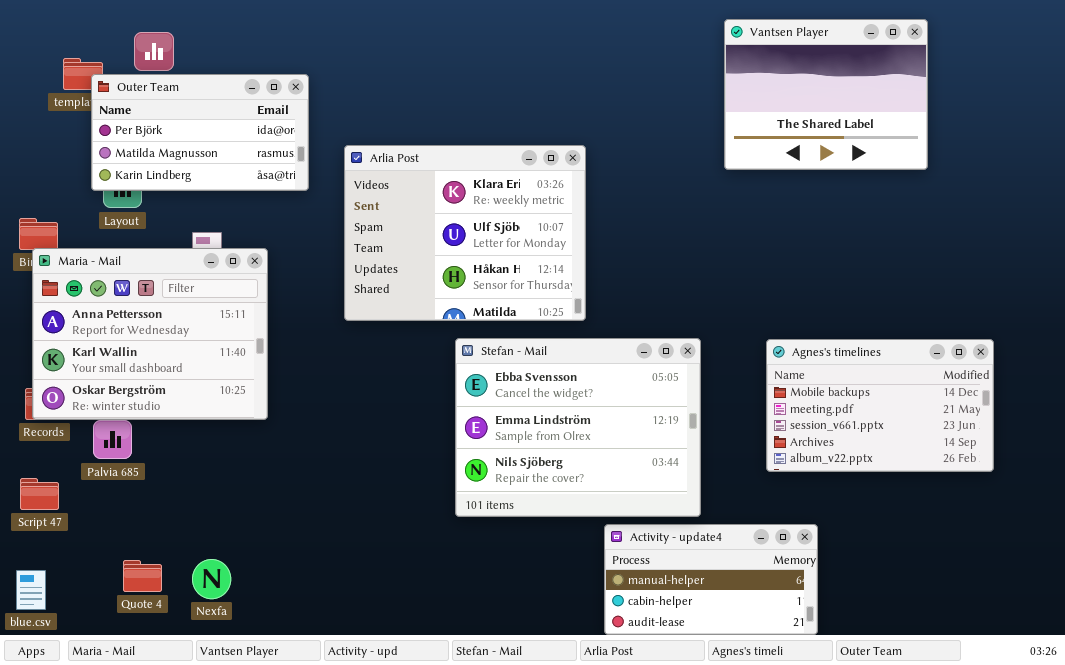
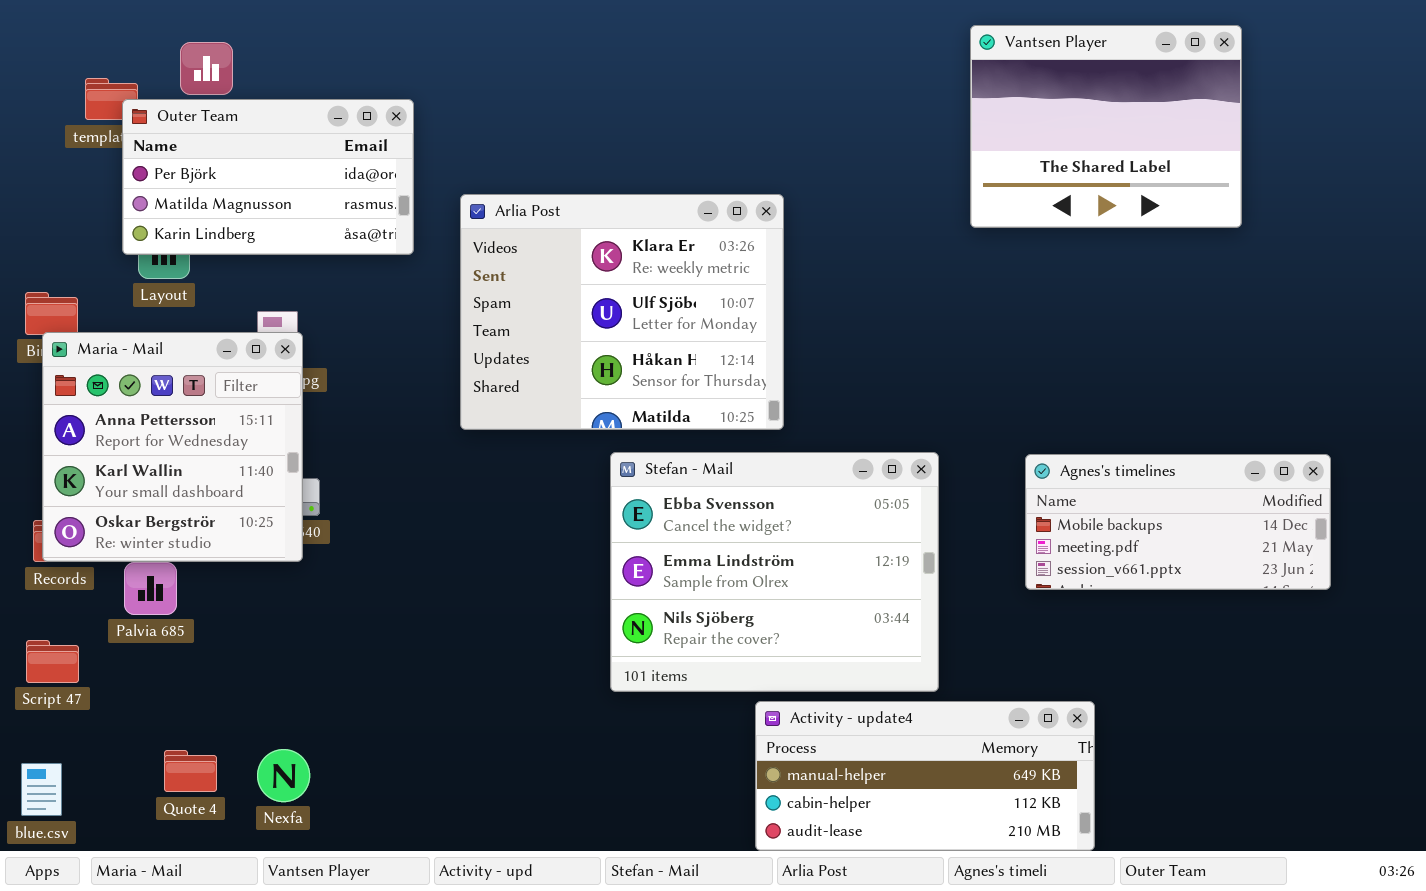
Maria - Mail: [32,248,268,420] -> [42,332,303,562], resized
Agnes's timelines: [766,339,994,472] -> [1025,454,1331,590], resized
Activity - update4: [604,524,818,635] -> [755,701,1095,851], resized

